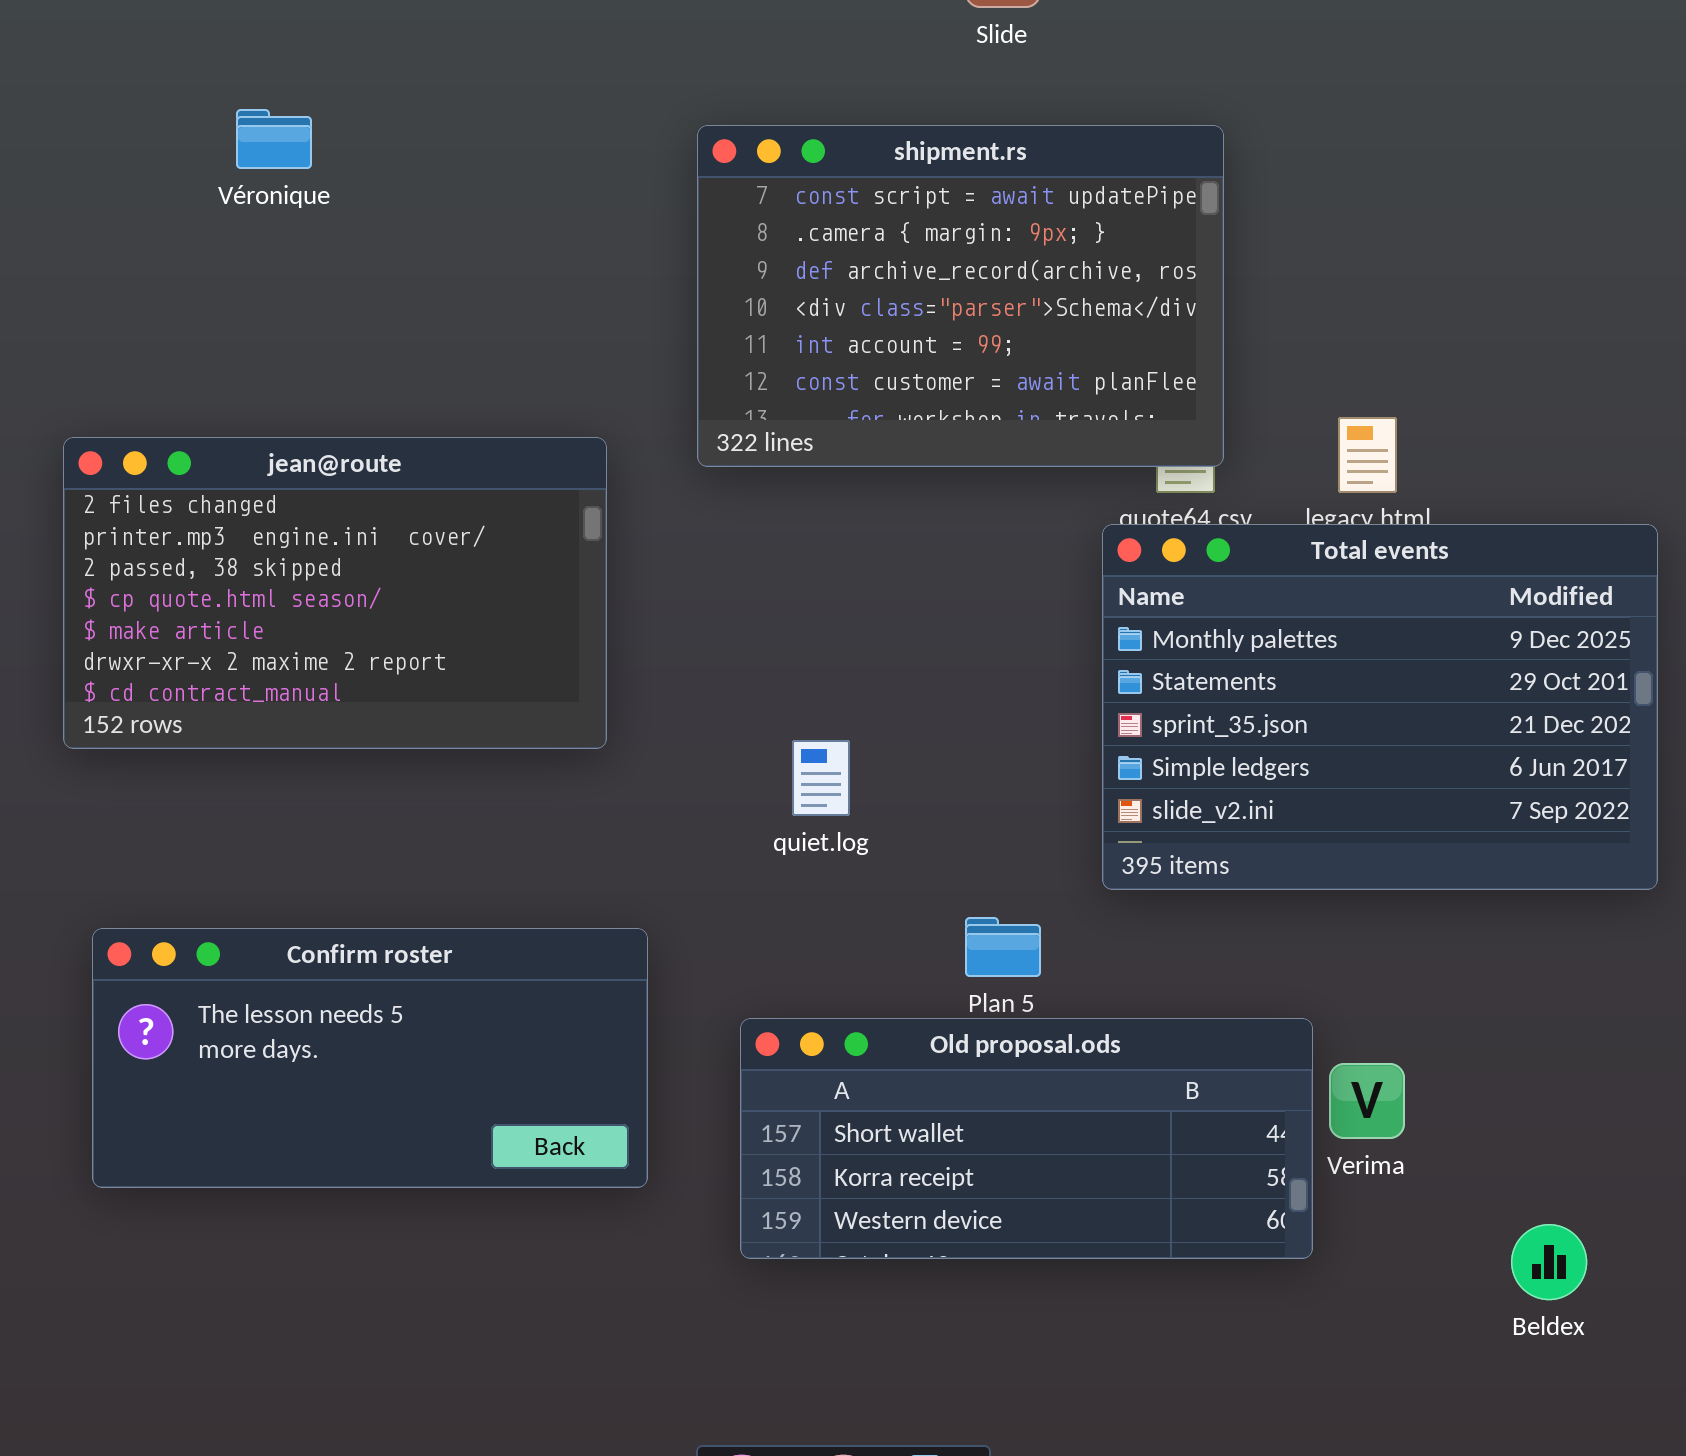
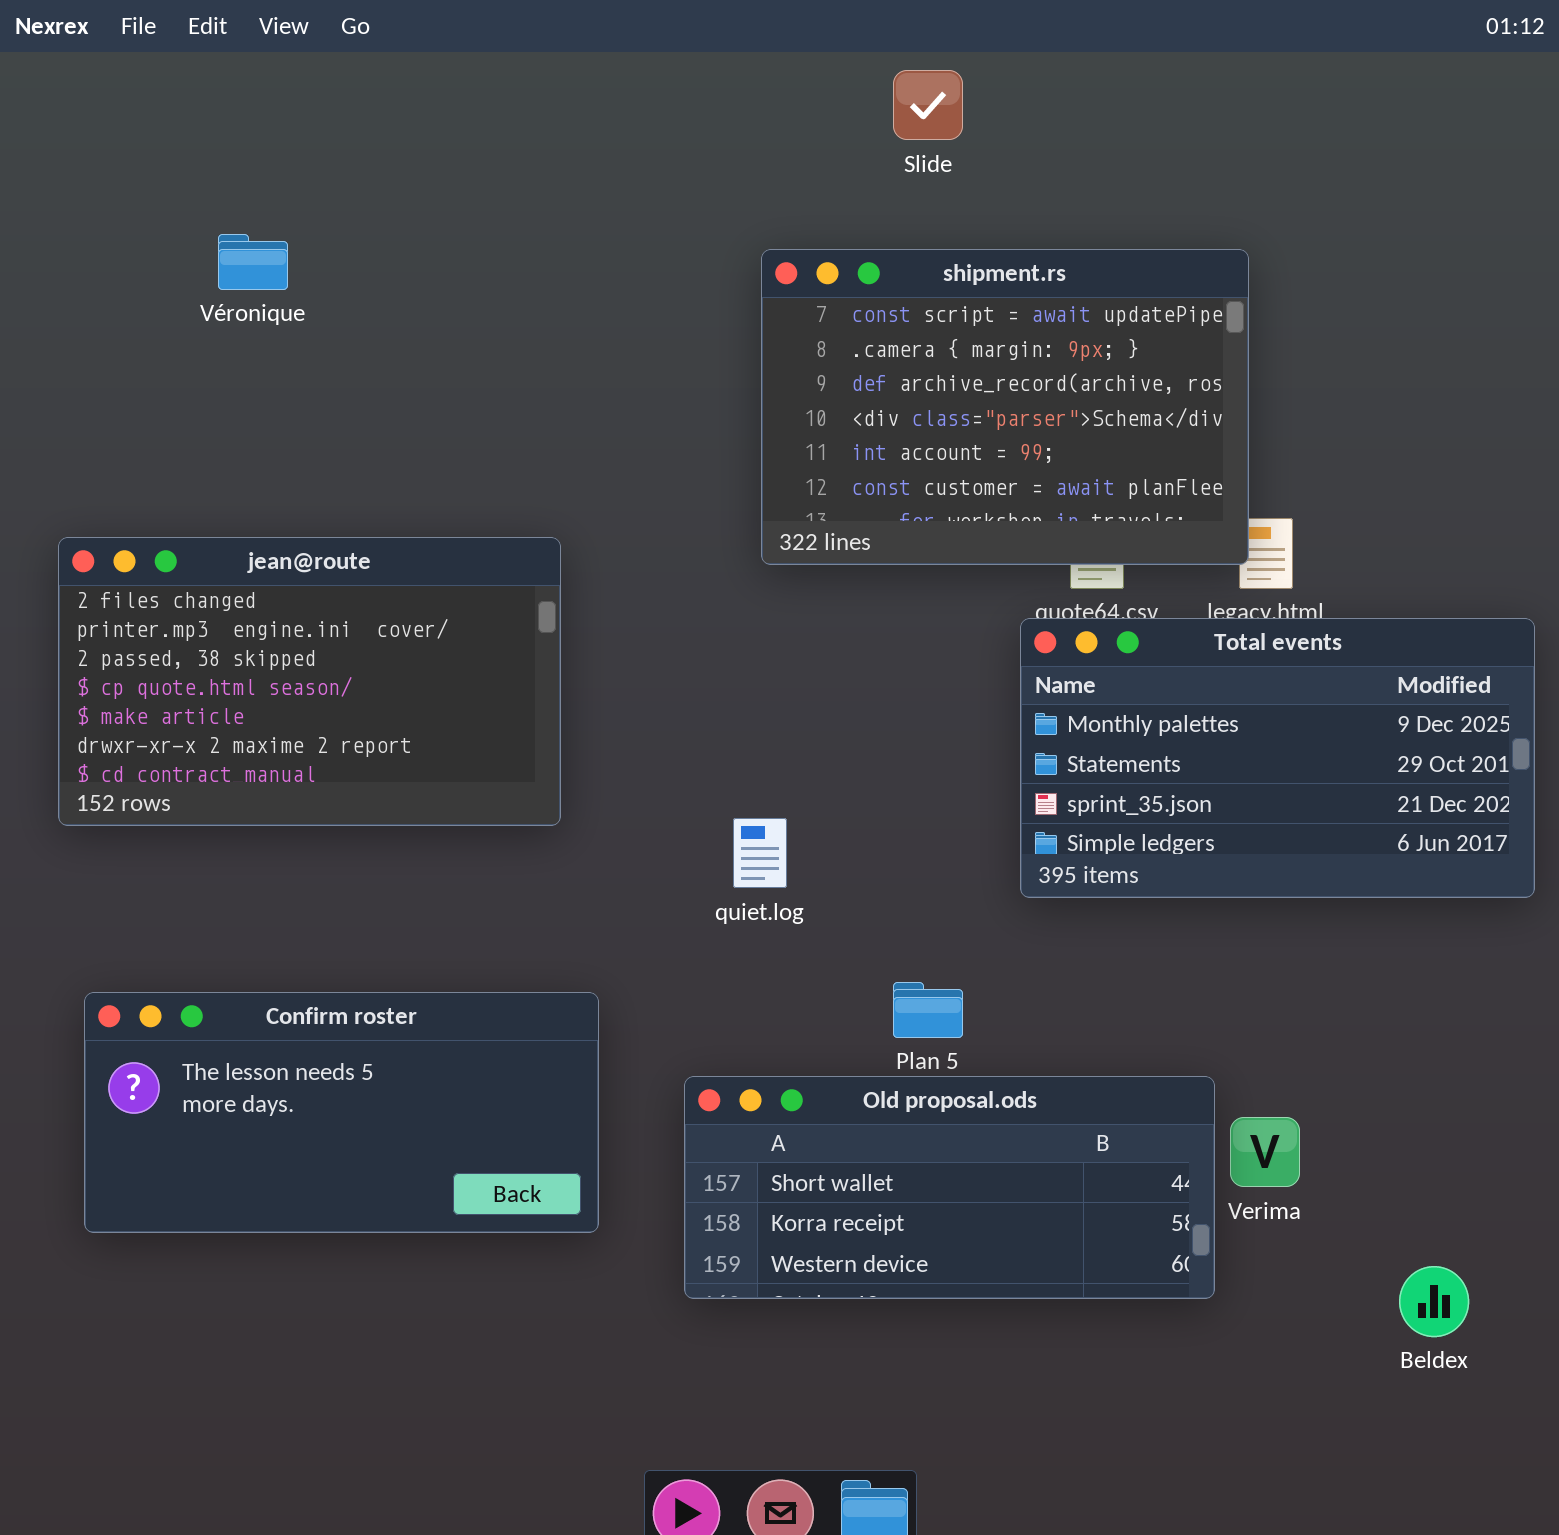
shipment.rs: [697,125,1224,467] -> [761,249,1249,565], moved
Total events: [1102,524,1658,890] -> [1020,618,1535,898], resized

